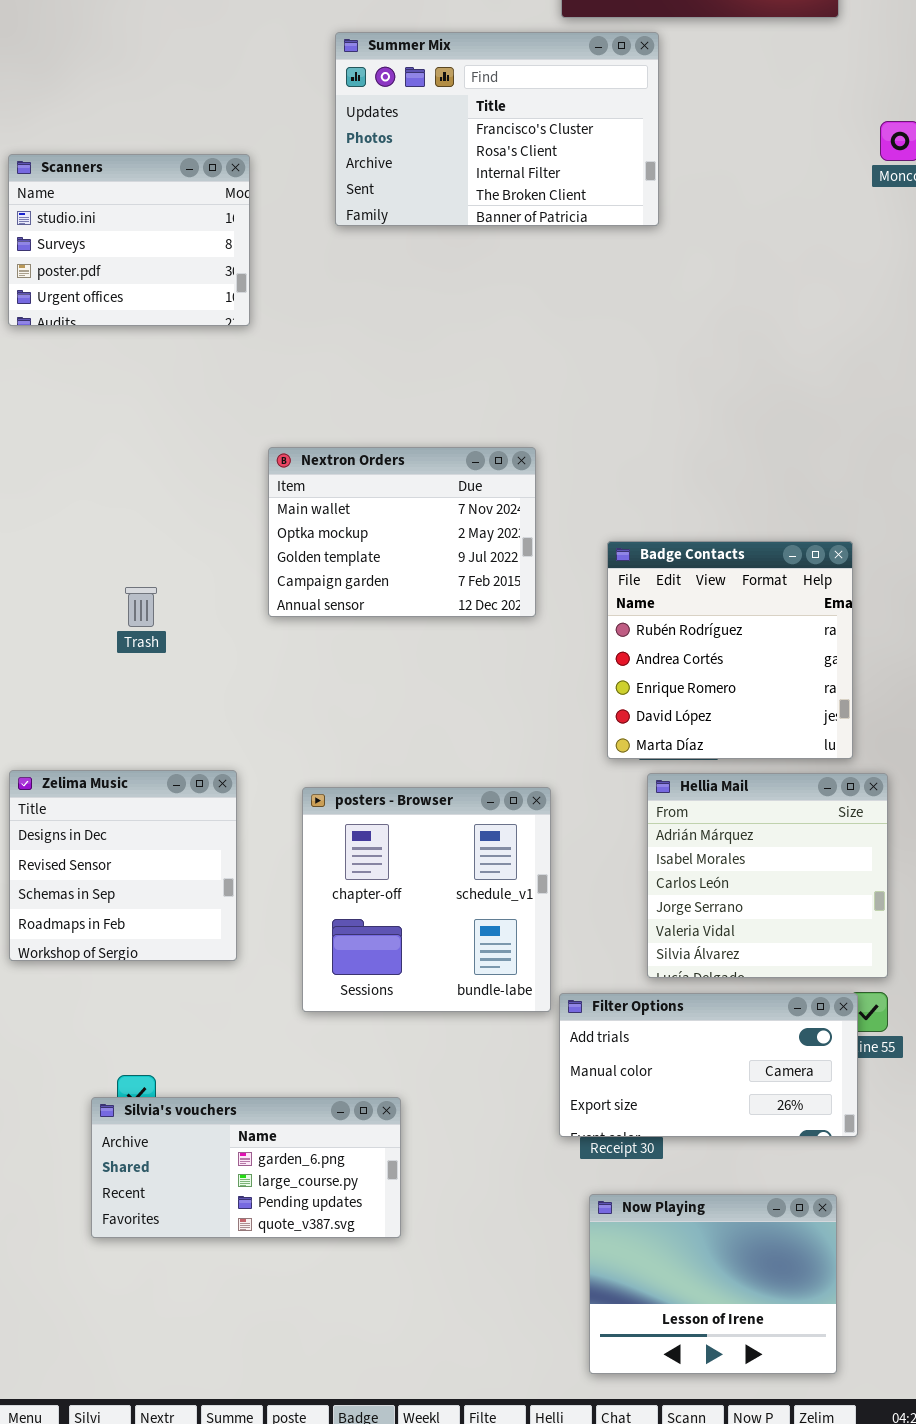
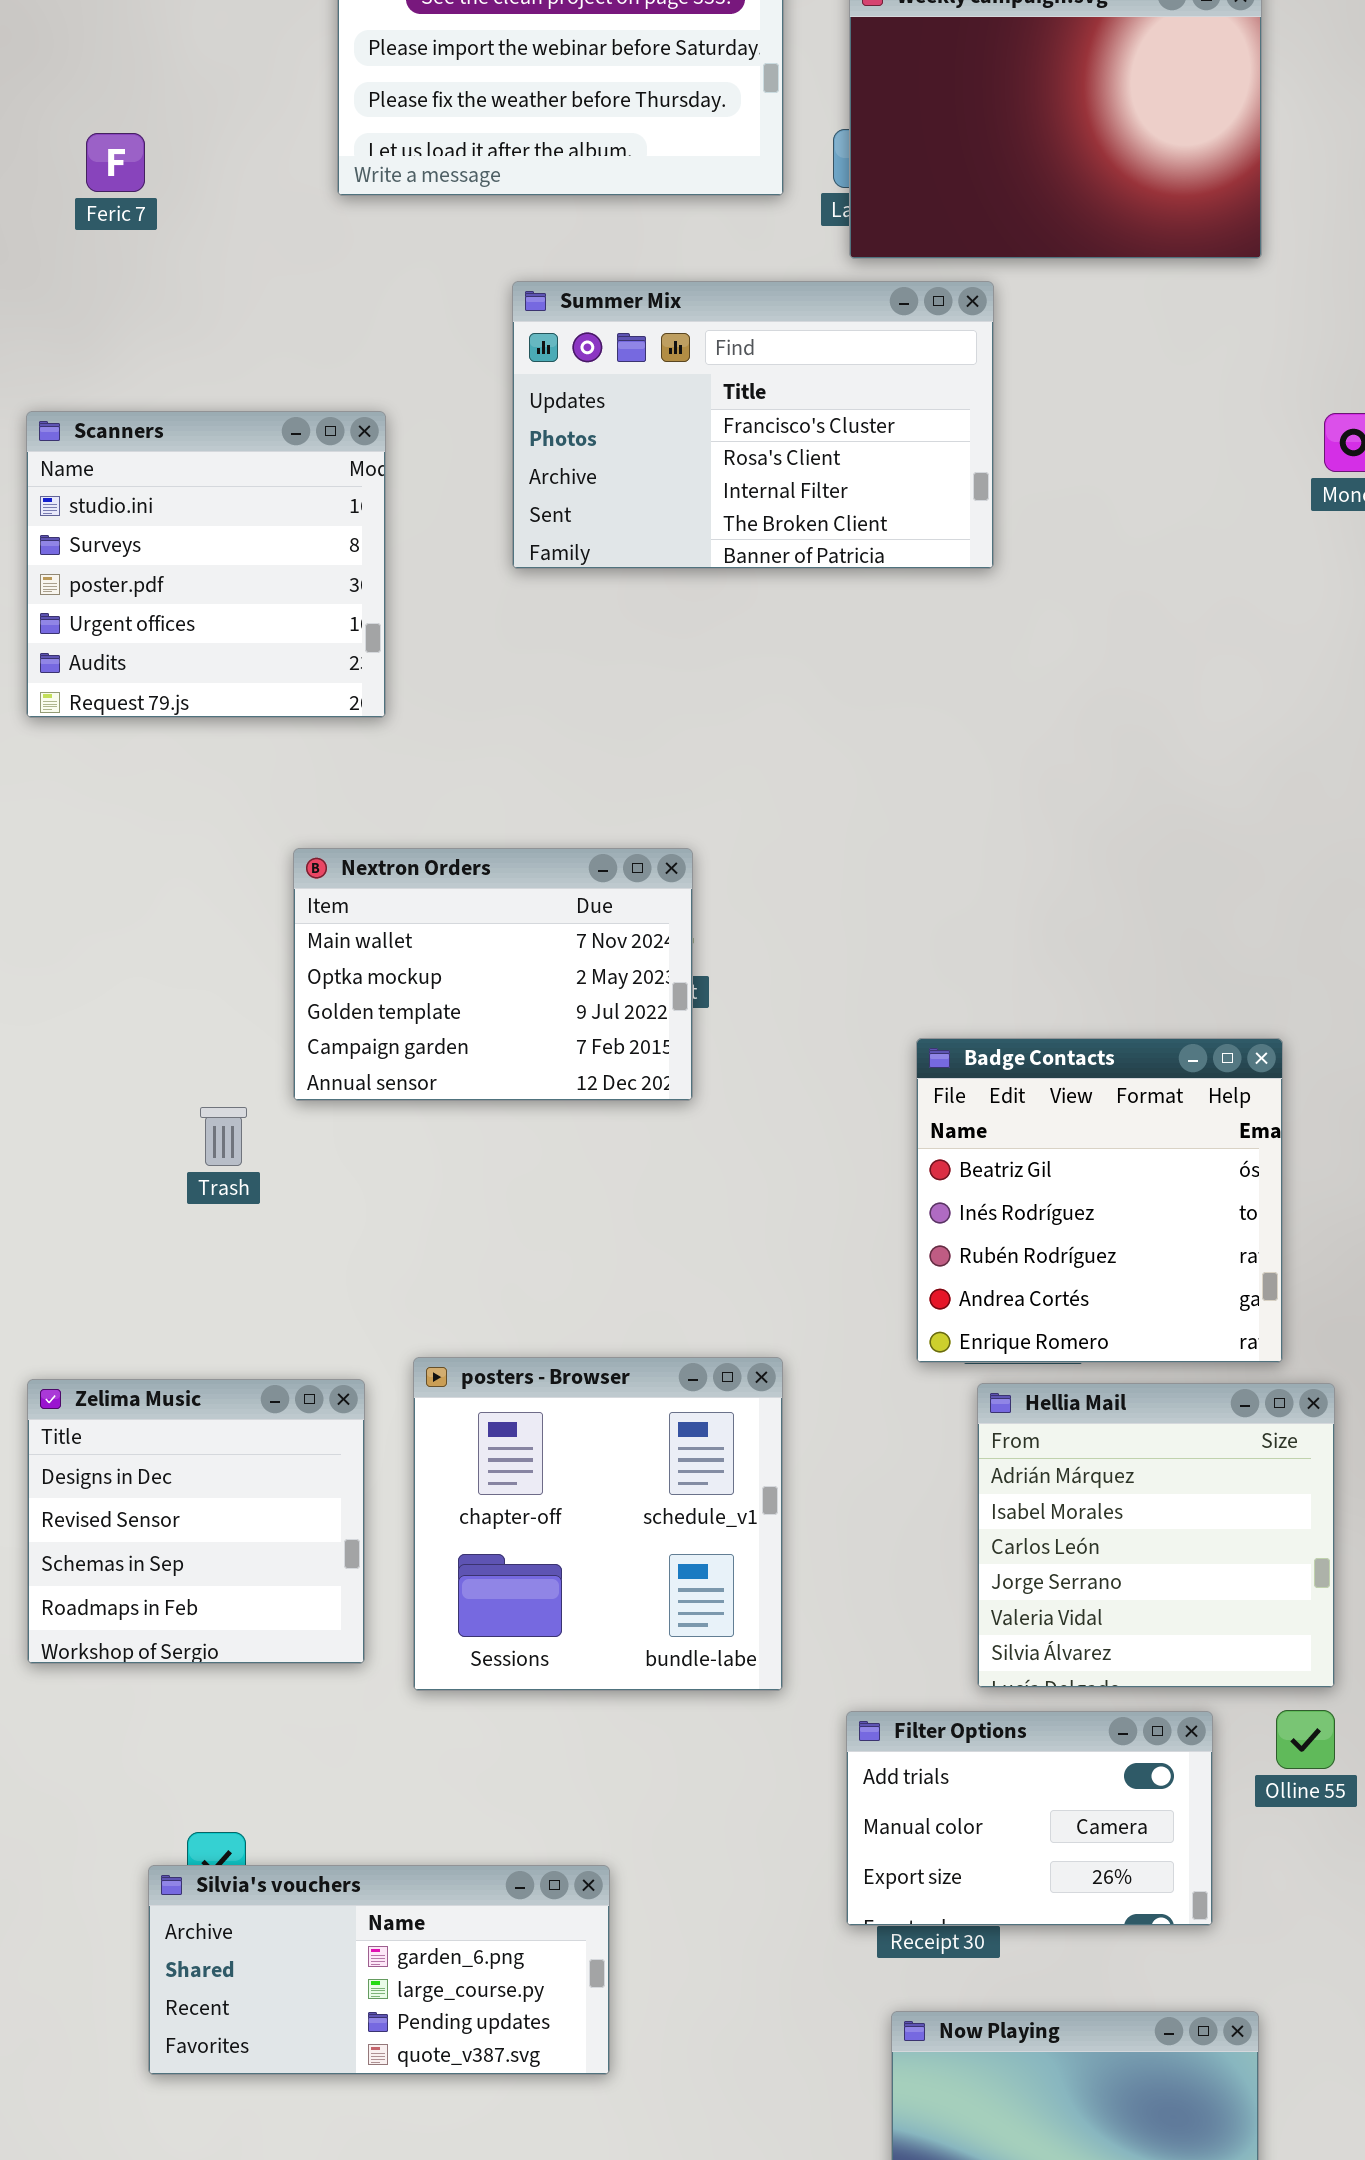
Scanners: [8,154,250,326] -> [26,411,386,718], resized
Nextron Orders: [268,447,536,617] -> [293,848,693,1101], moved
Badge Contacts: [607,541,853,759] -> [916,1038,1283,1363], scrolled up 2 rows
posters - Browser: [302,787,551,1012] -> [413,1357,783,1691], moved
Filter Options: [559,993,858,1137] -> [846,1711,1213,1926], resized

